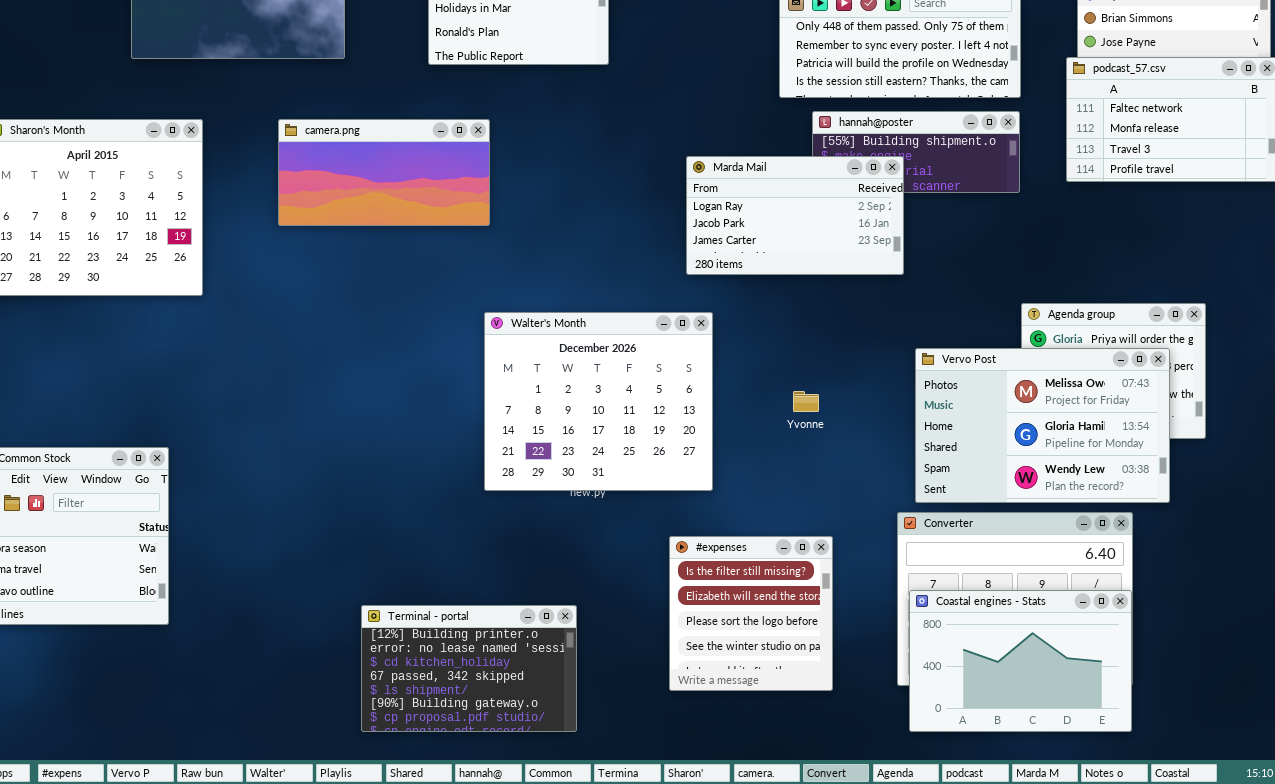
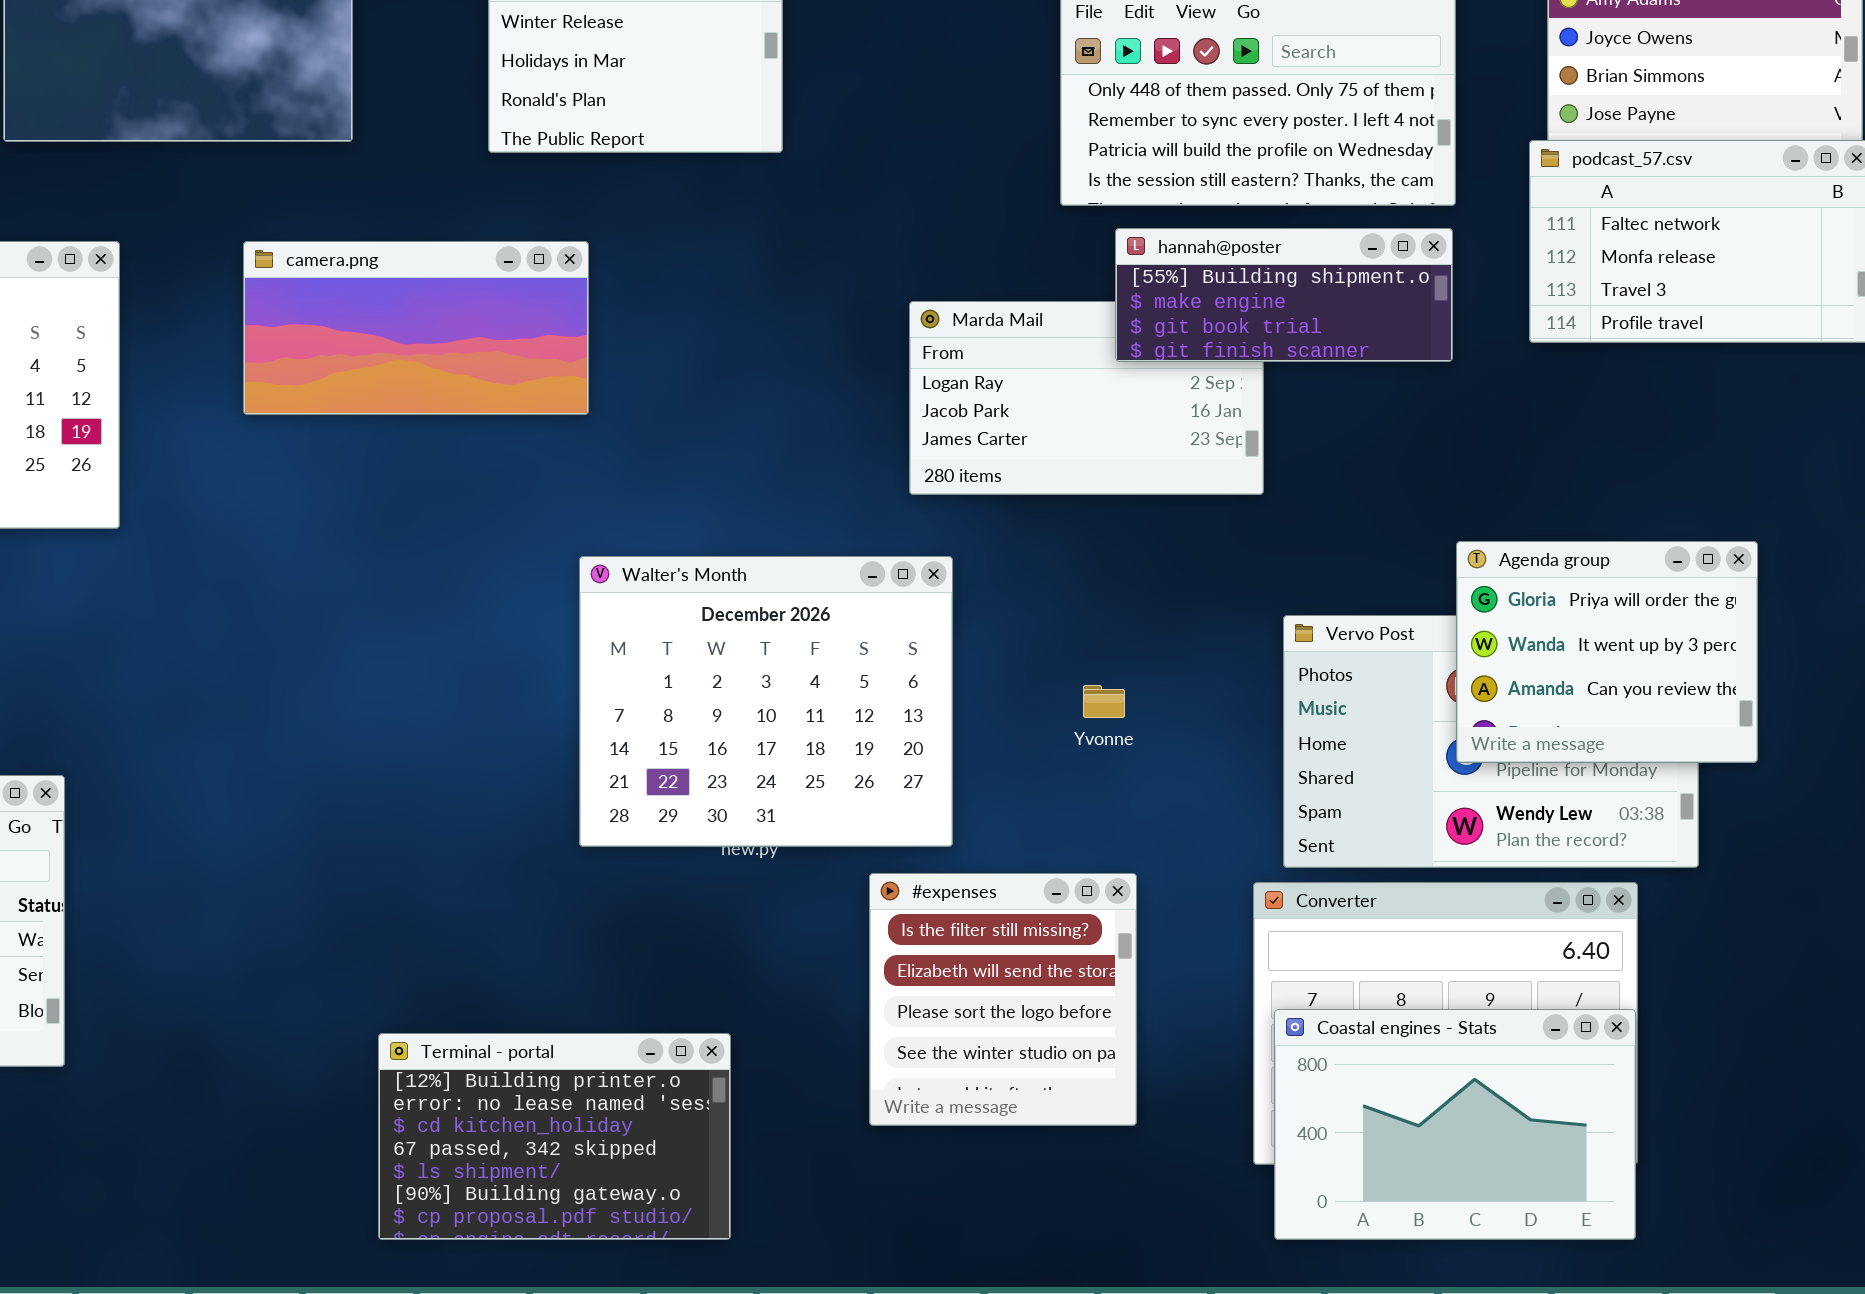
hannah@poster: [812,111,1020,193] -> [1115,228,1453,362], raised
Agenda group: [1021,303,1206,439] -> [1456,541,1758,763], raised
#expenses: [669,536,833,691] -> [869,873,1137,1126], moved

